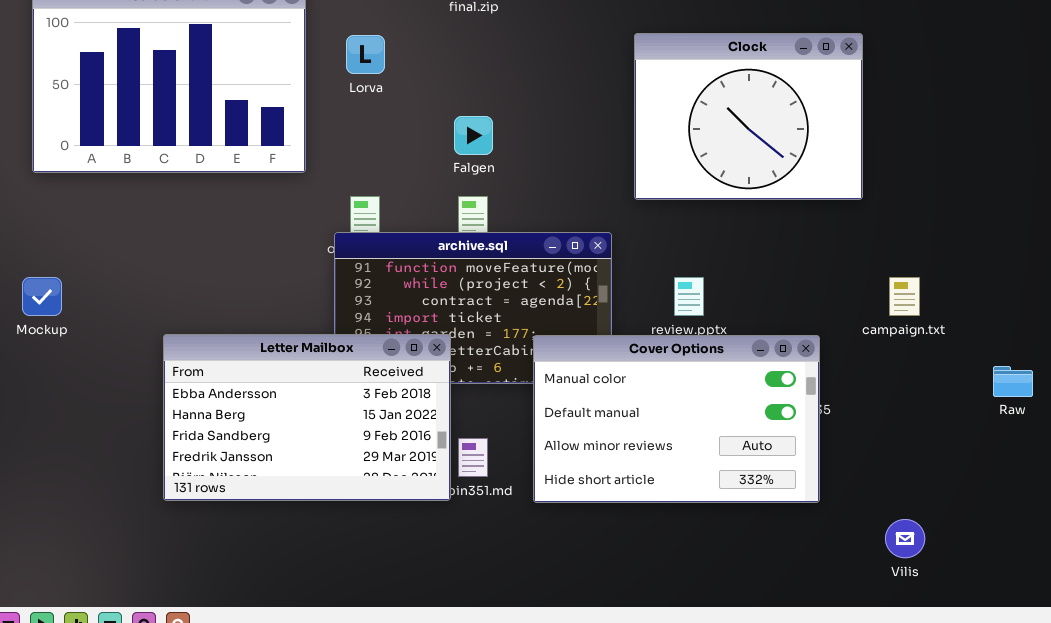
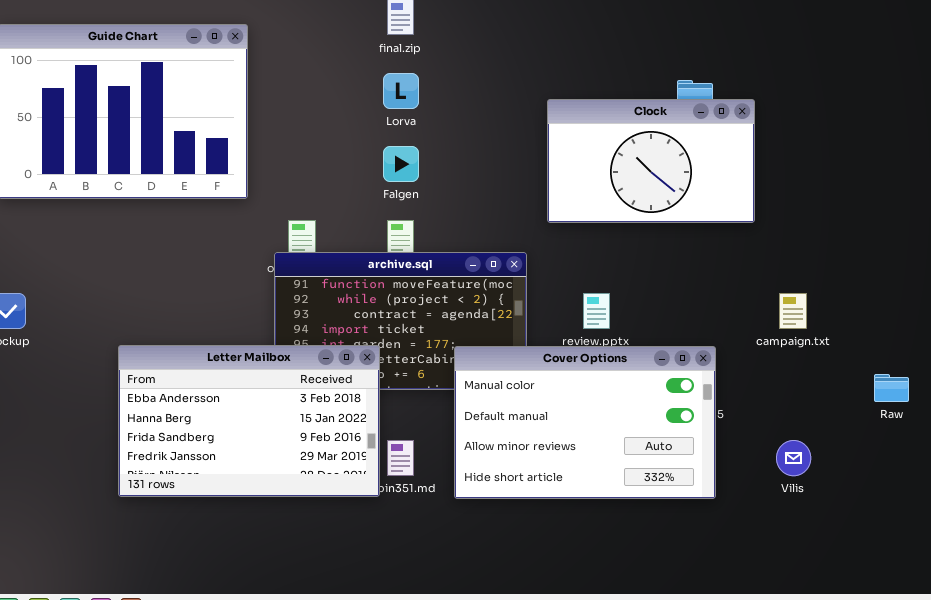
Clock: [634,33,863,200] -> [547,99,755,223], resized
Lorva: [346,35,385,74] -> [383,73,419,109], moved
Vilis: [885,519,925,558] -> [776,440,811,476], moved

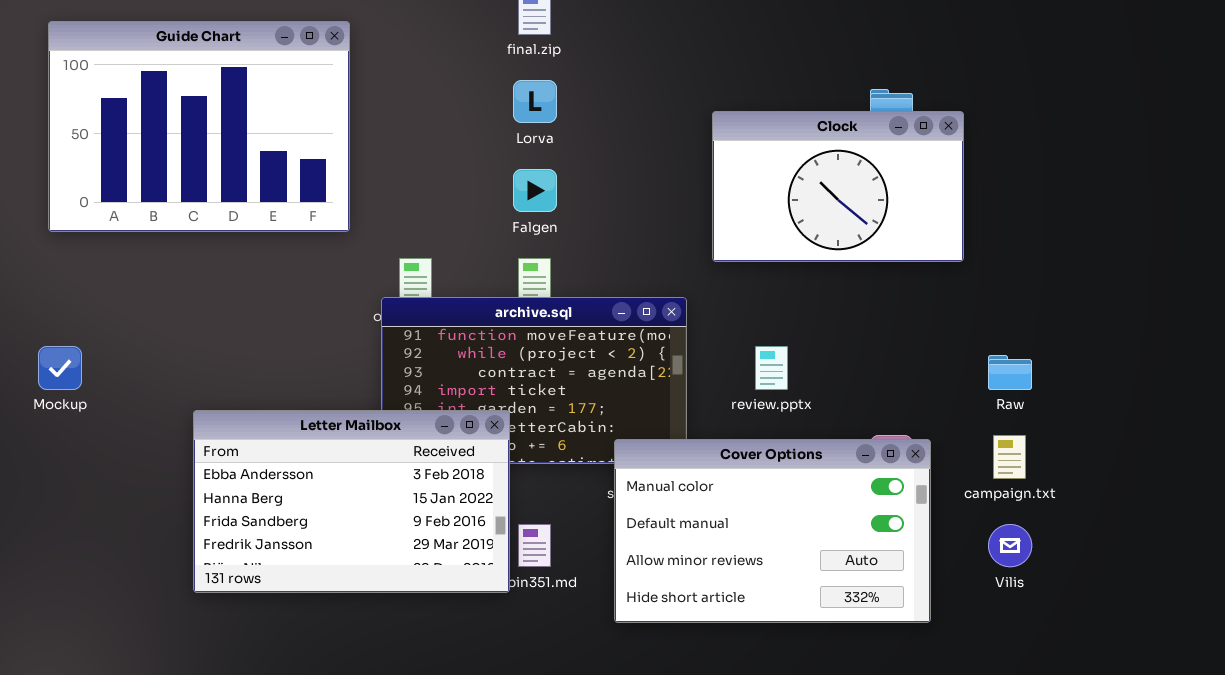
campaign.txt: [779,293,807,329] -> [993,435,1026,479], moved
Cover Options: [454,346,716,499] -> [614,439,931,623], moved
Raw: [874,374,909,402] -> [988,355,1032,390], moved

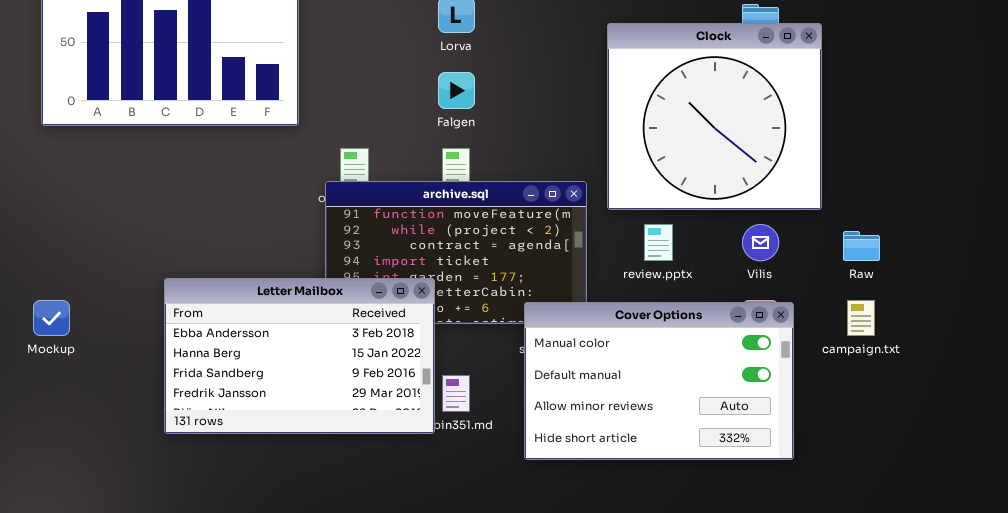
Clock: [712,111,964,262] -> [607,23,822,210], resized
Mockup: [38,346,82,390] -> [33,300,70,336], moved
Vilis: [988,524,1032,567] -> [742,224,779,261], moved

